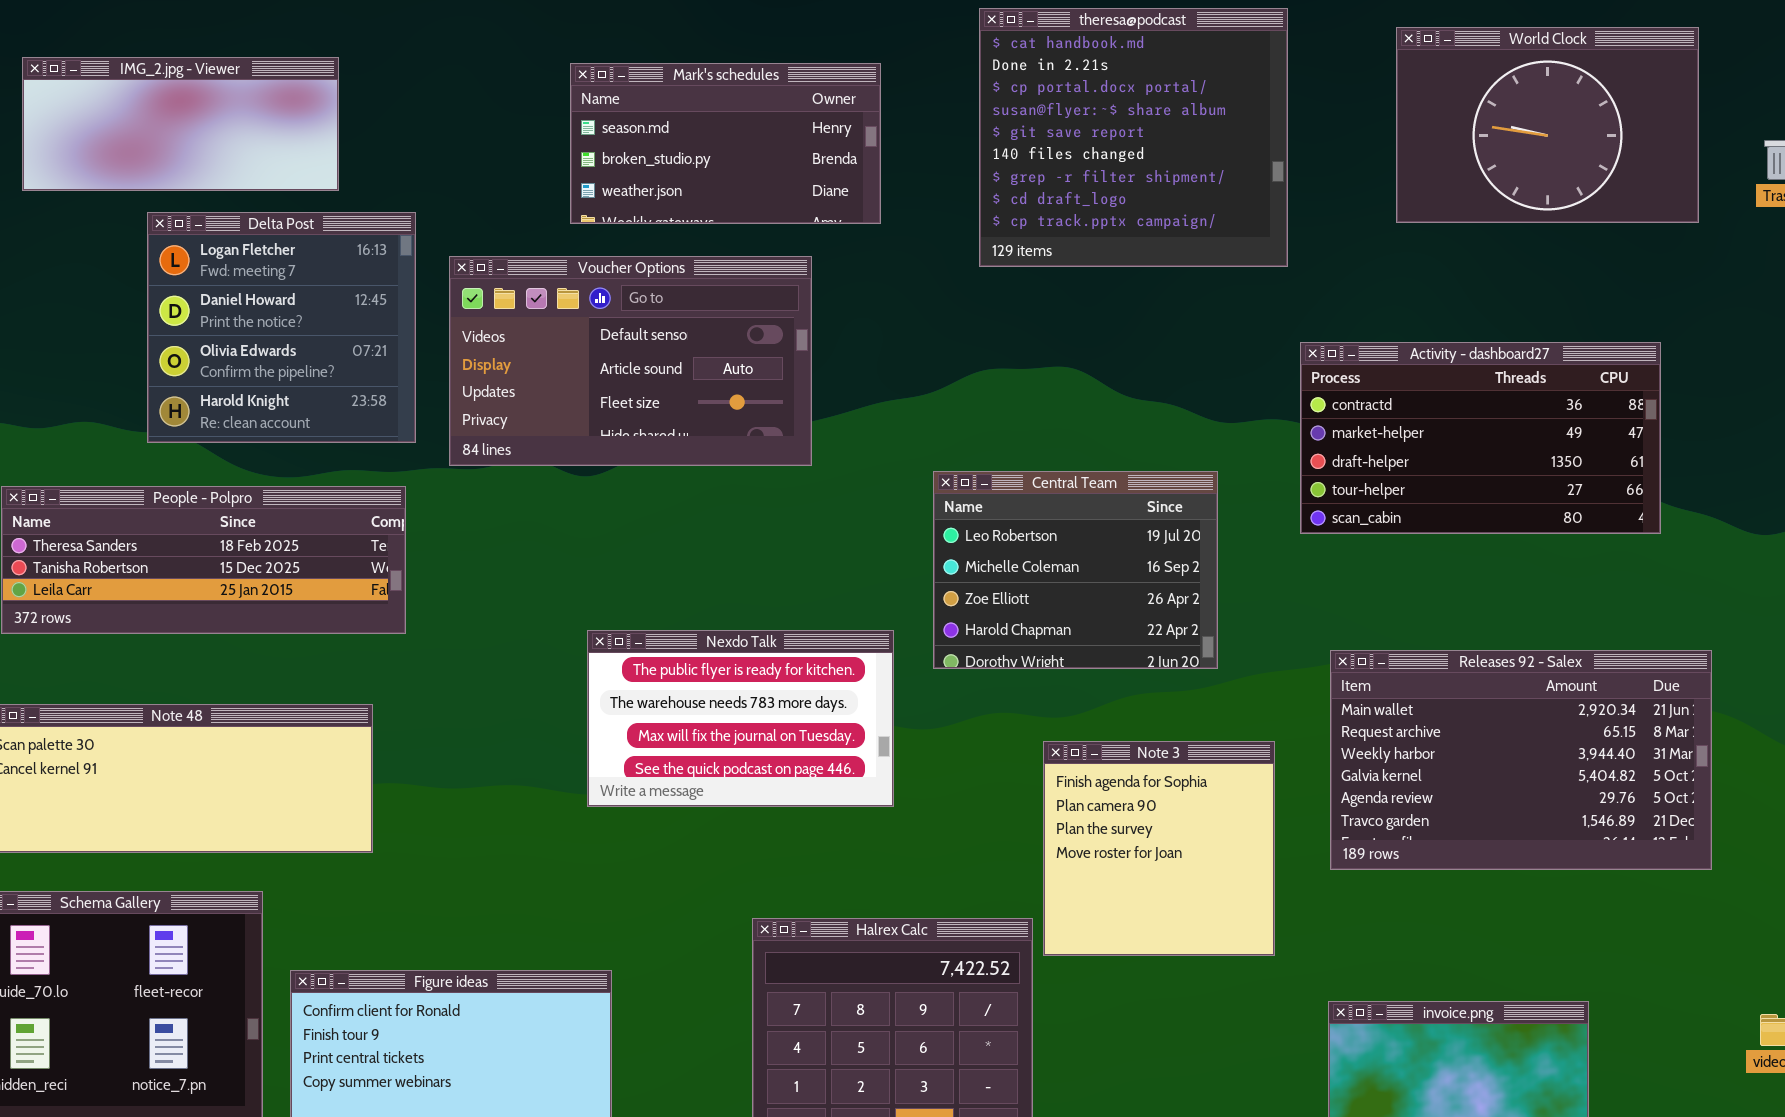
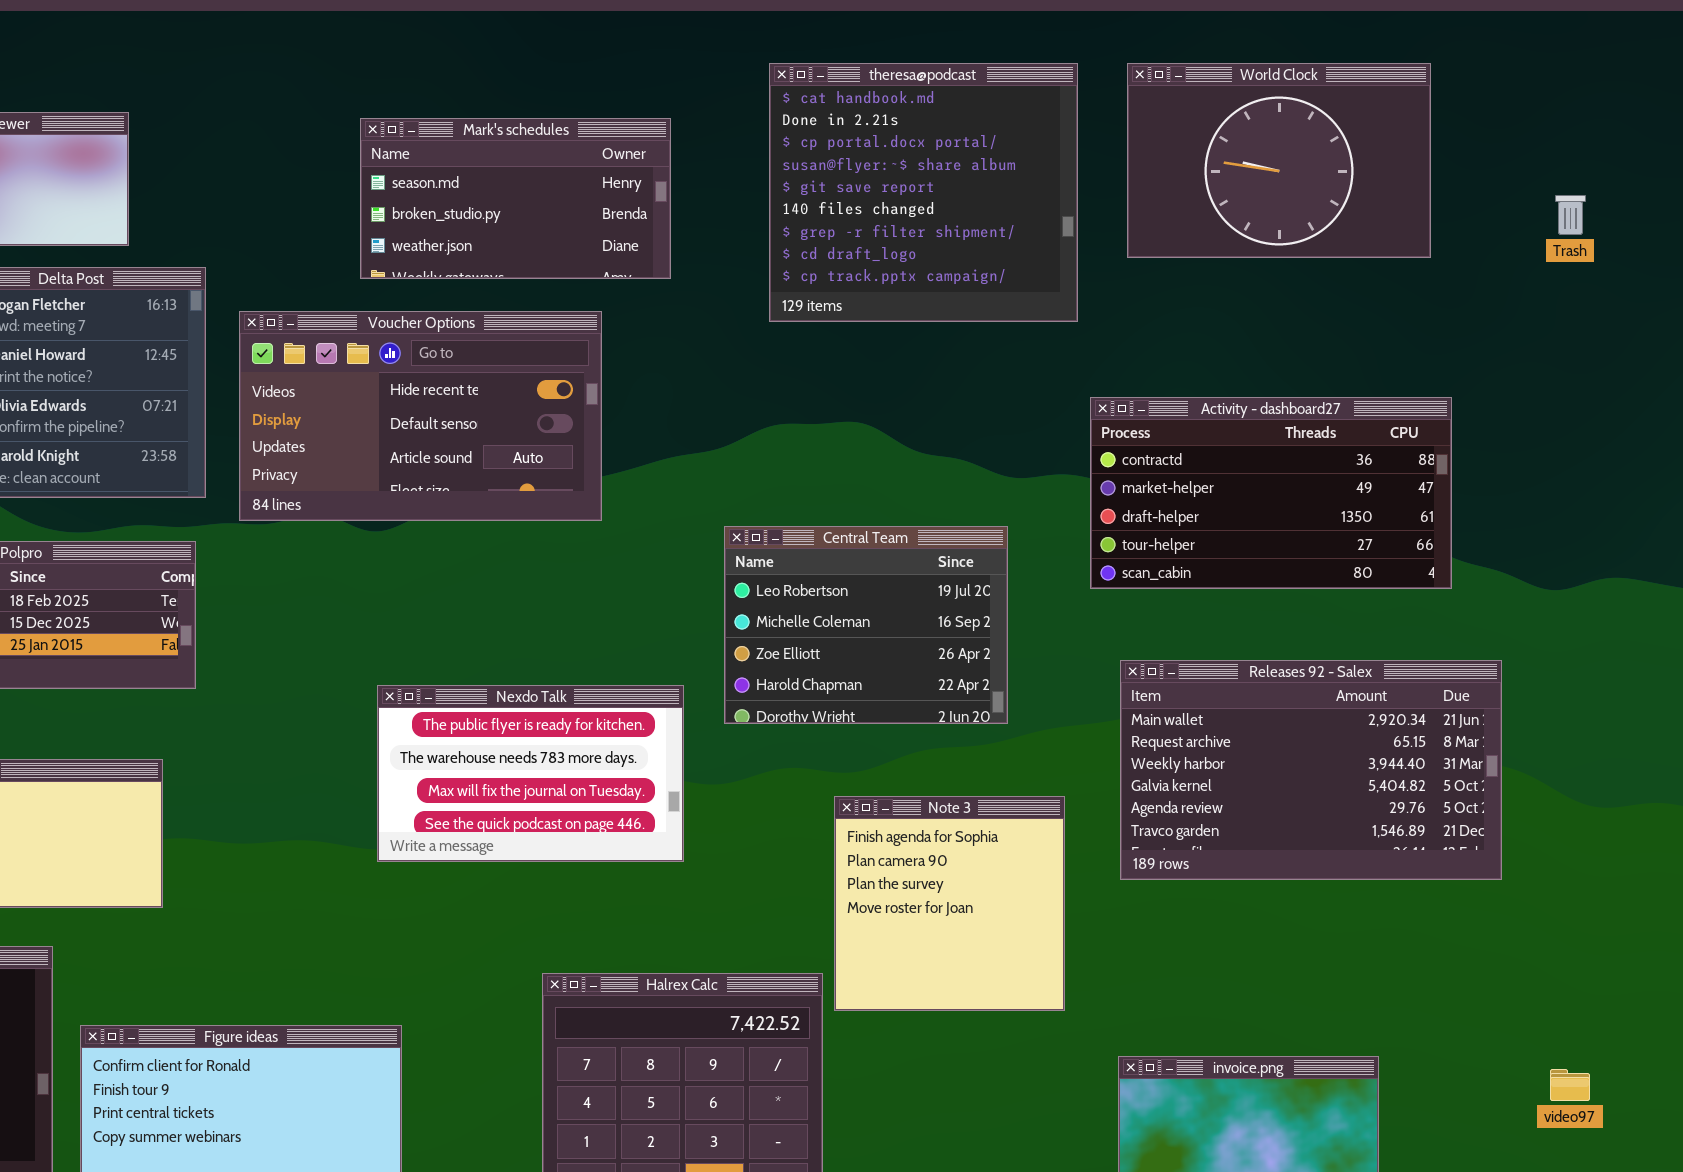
World Clock: [1396,27,1699,223] -> [1127,63,1431,258], moved
Voucher Options: [449,256,812,466] -> [239,311,602,521], scrolled up 1 row
Releases 92 - Salex: [1330,650,1712,870] -> [1120,660,1502,880], moved

